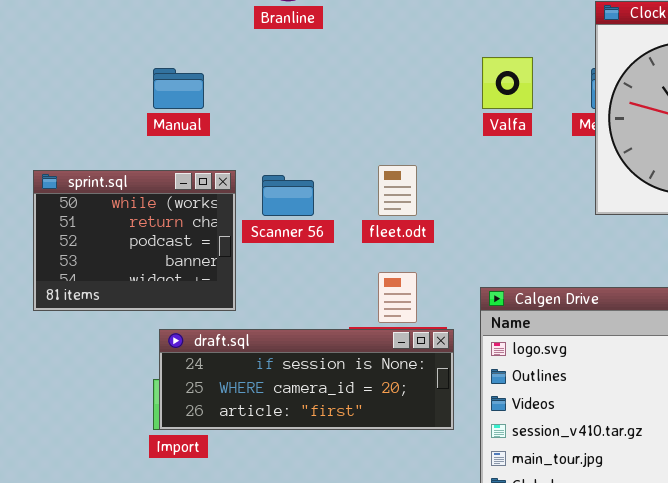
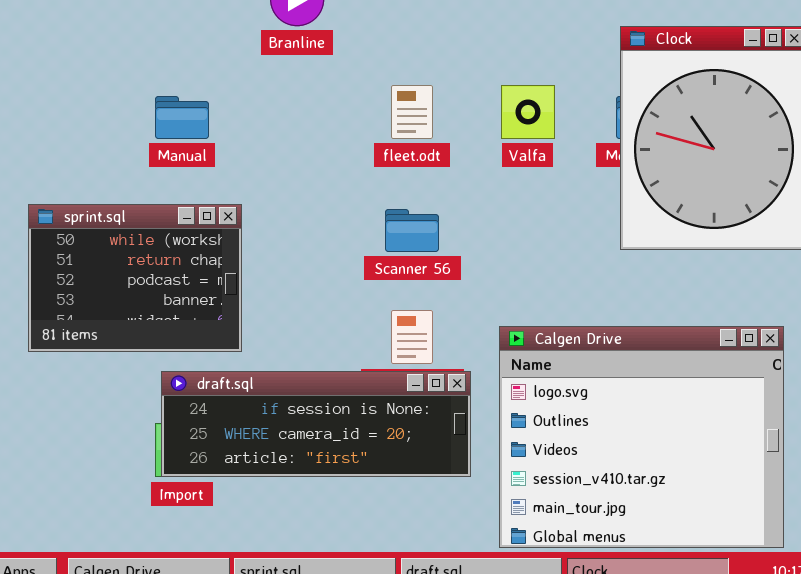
fleet.odt: [378,165,417,216] -> [391,85,433,139], moved
Scanner 56: [262,175,314,216] -> [385,209,439,252], moved

